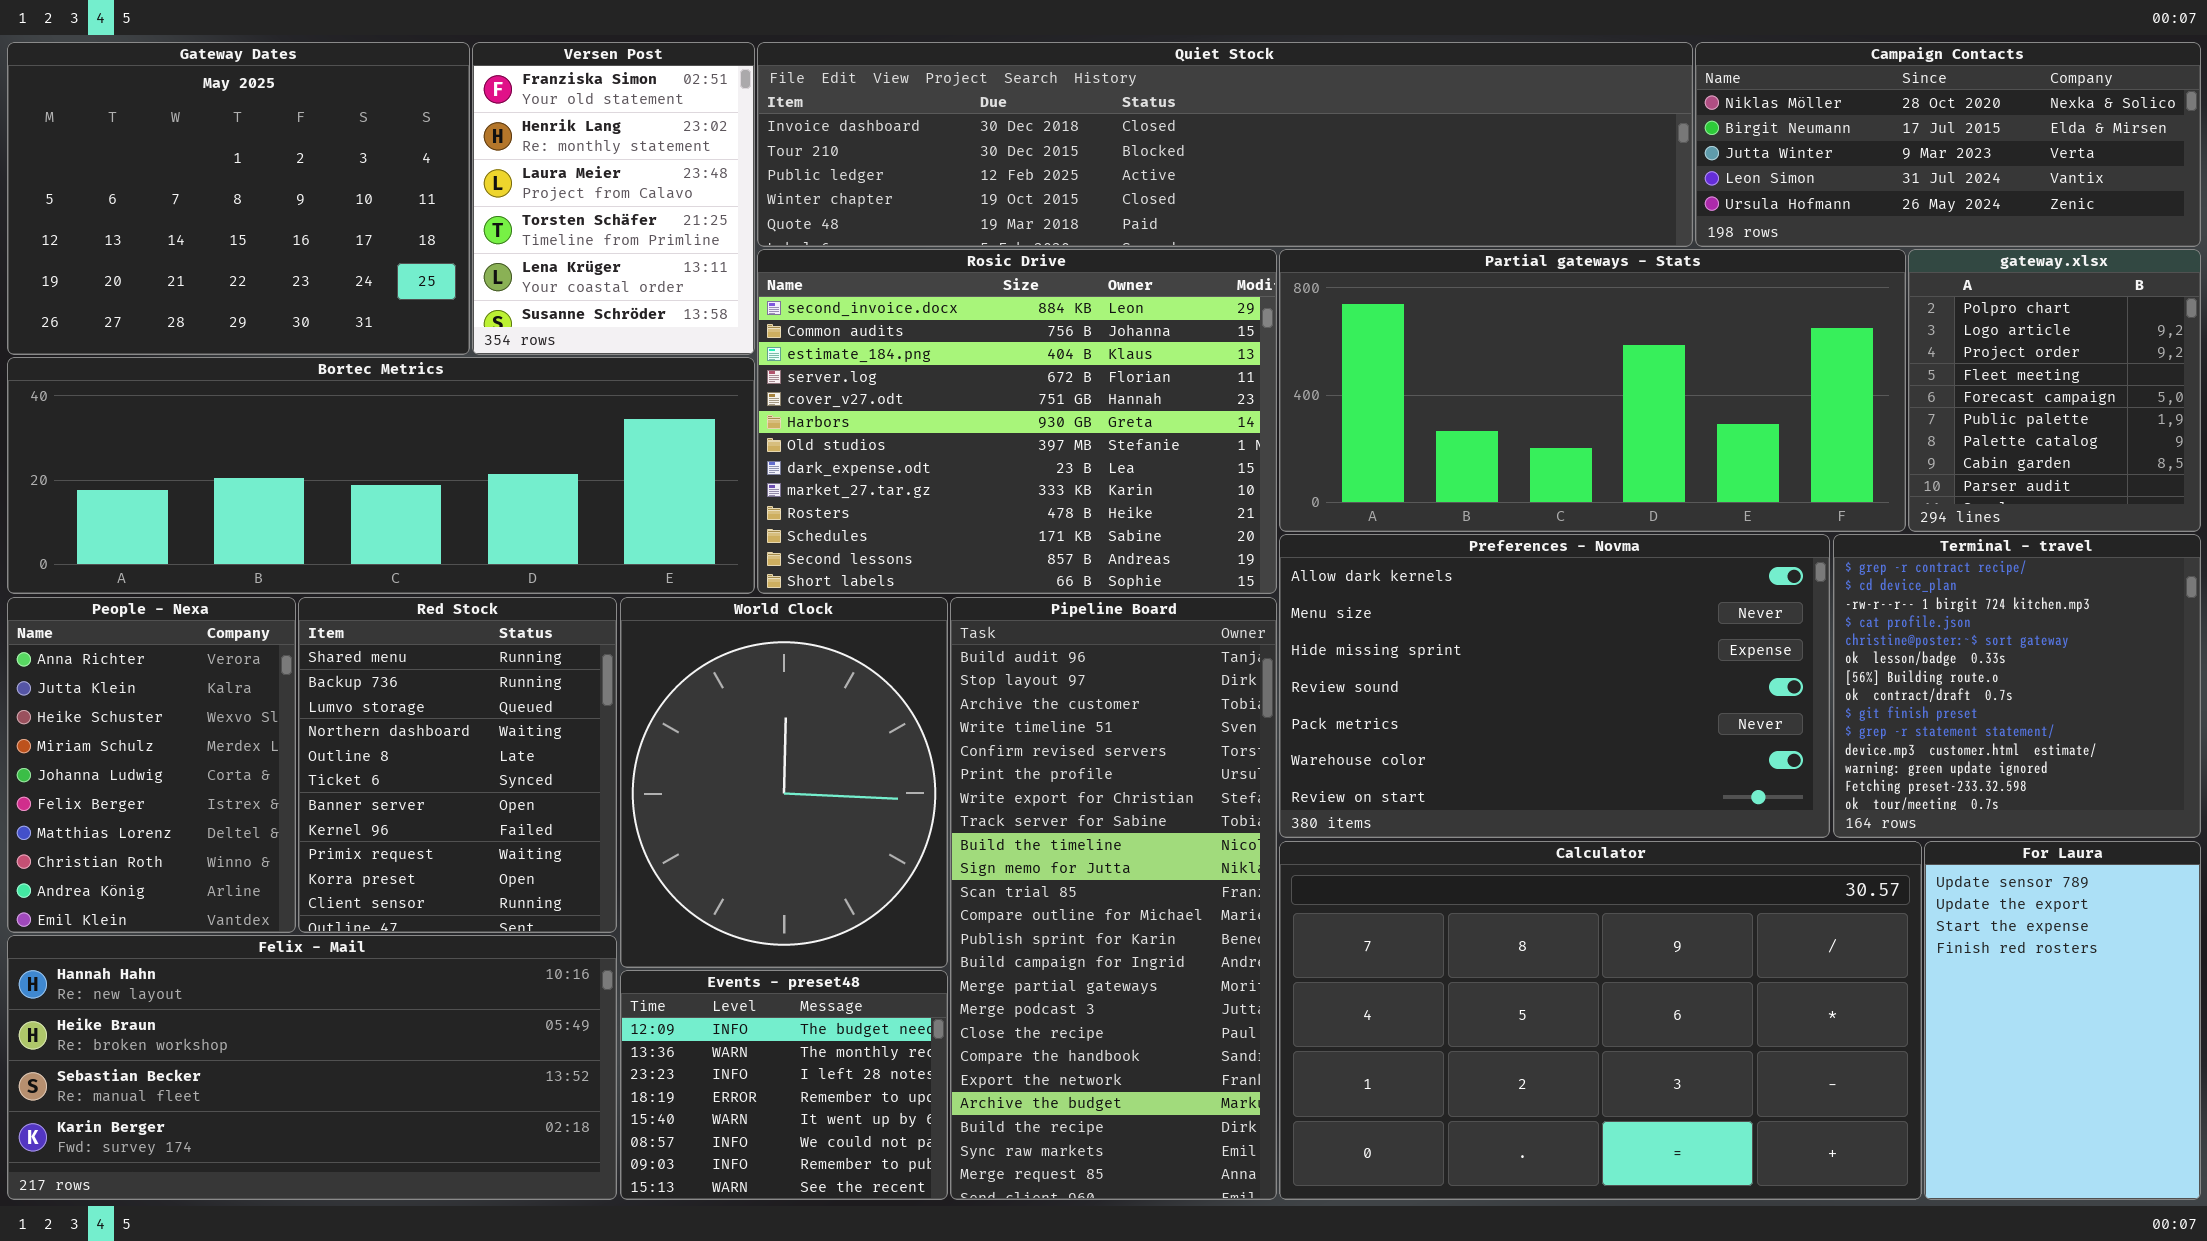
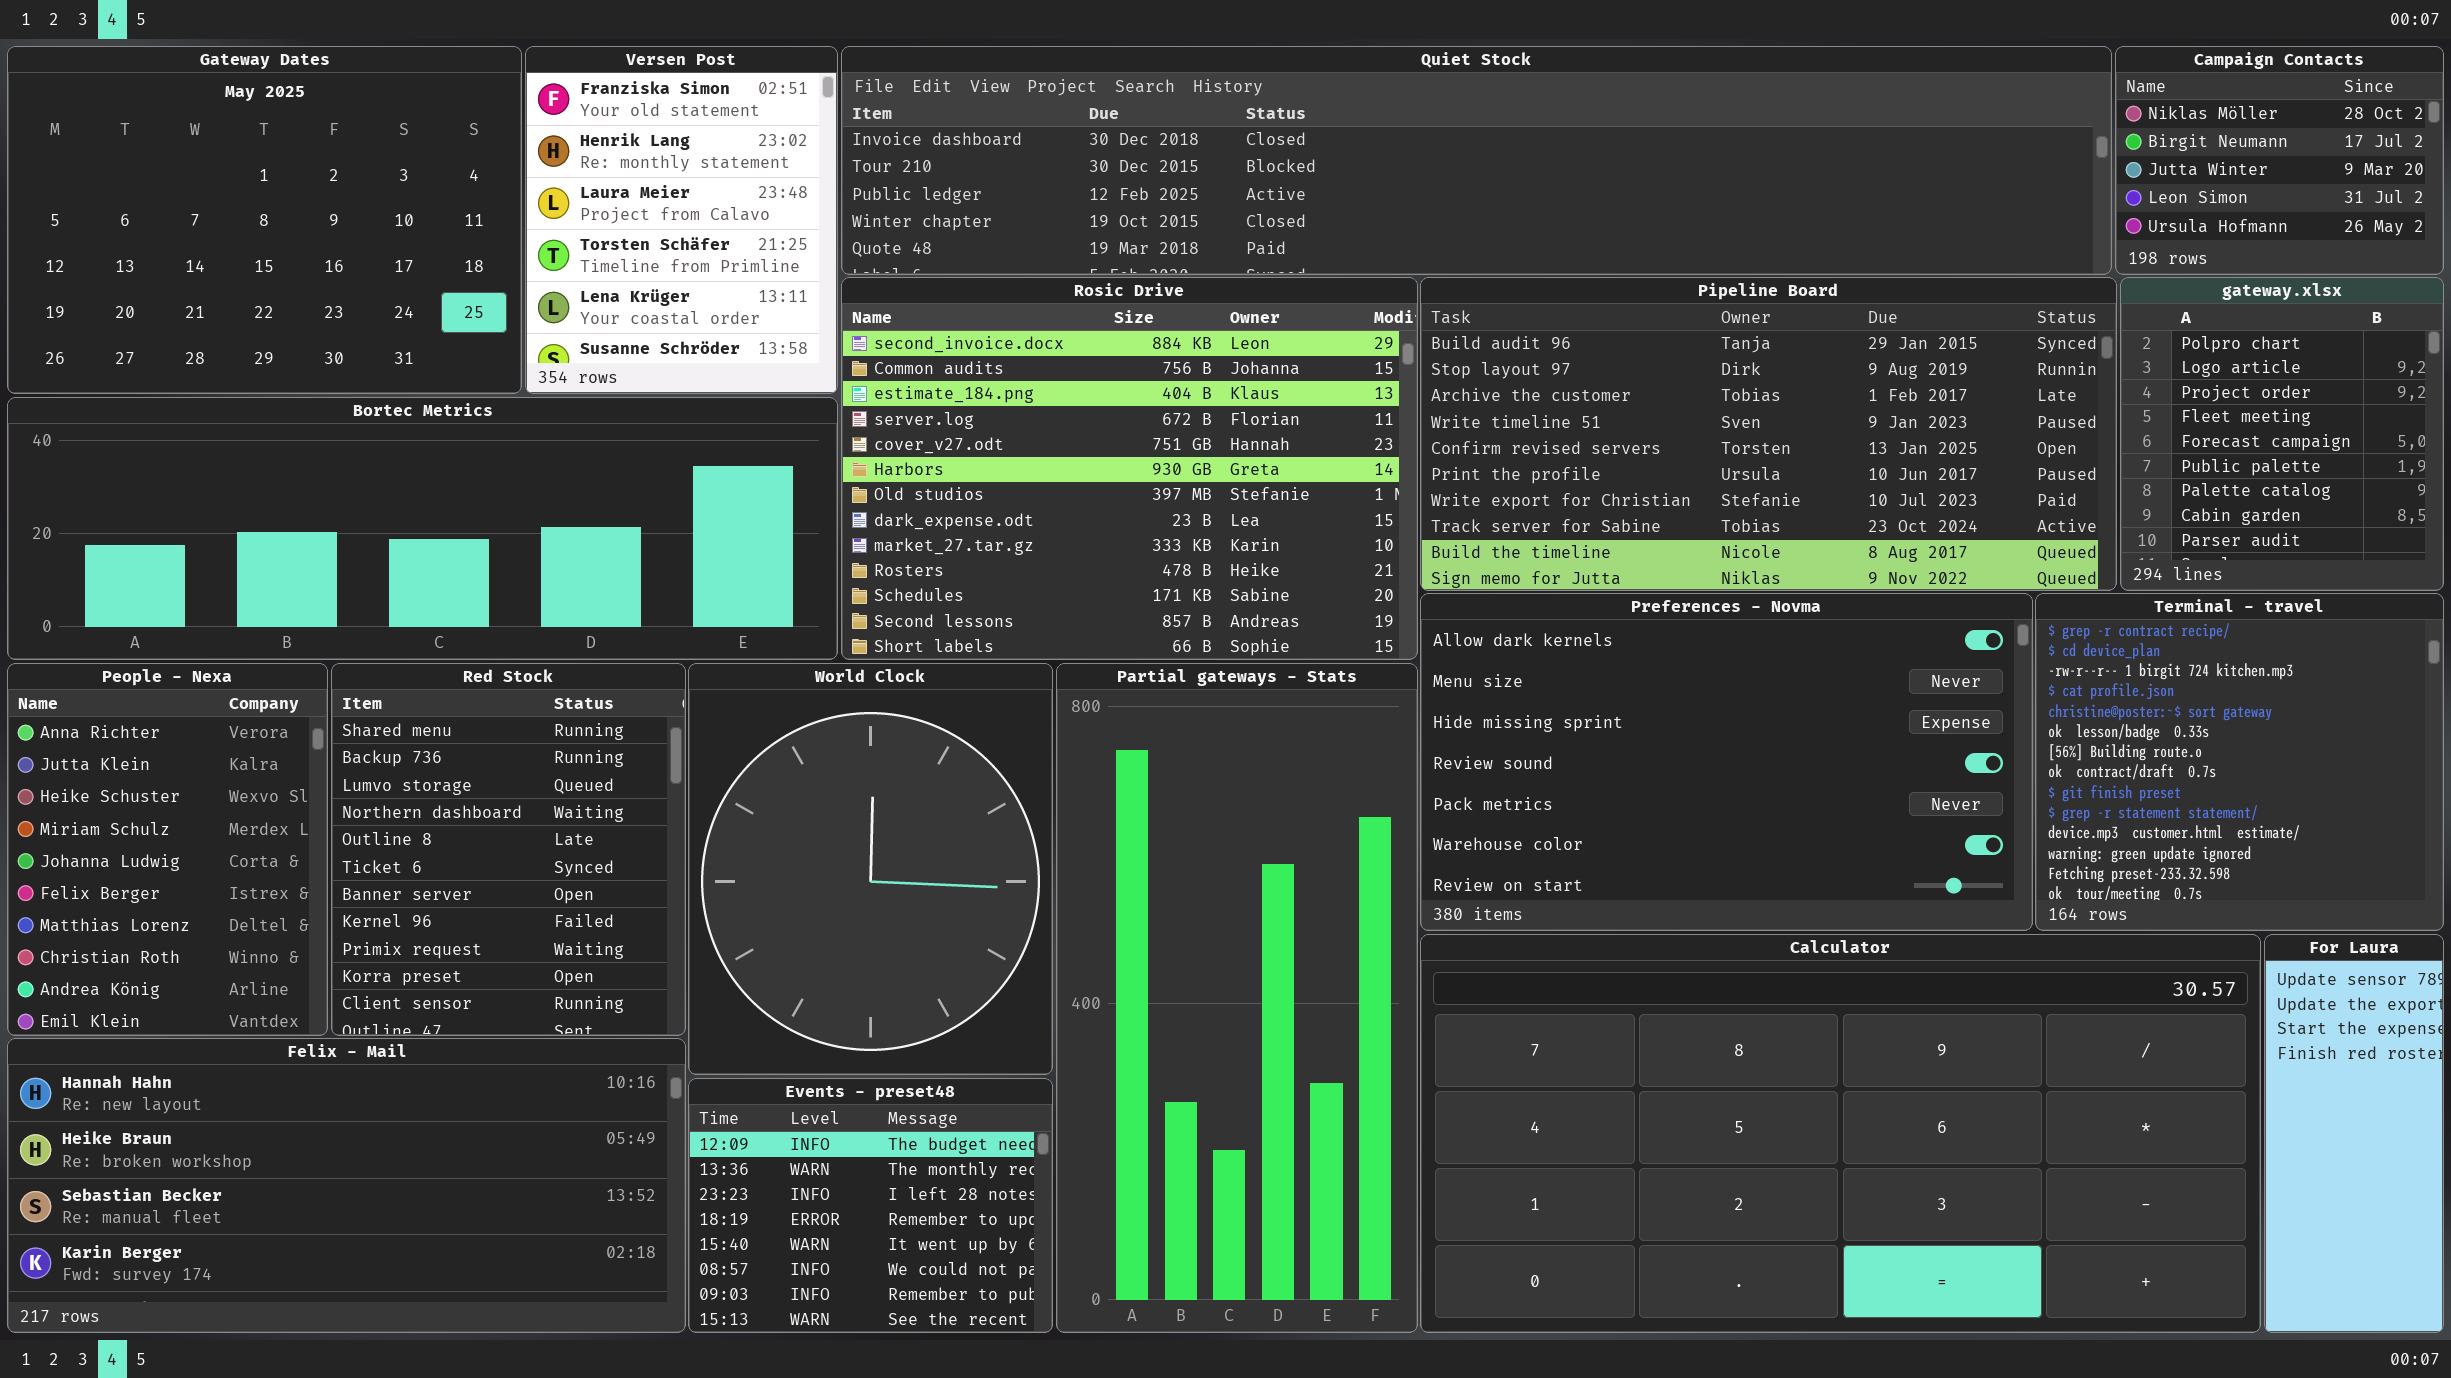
Quiet Stock: [757,42,1693,247] -> [841,46,2112,275], resized
Campaign Contacts: [1695,42,2201,247] -> [2115,46,2444,275], resized
Partial gateways - Stats: [1279,249,1906,532] -> [1056,663,1418,1333], moved, resized
Pipeline Board: [950,597,1277,1200] -> [1420,277,2117,591], moved, resized
Calculator: [1279,841,1922,1200] -> [1420,934,2261,1333], resized
For Laura: [1924,841,2201,1200] -> [2264,934,2444,1333], resized

